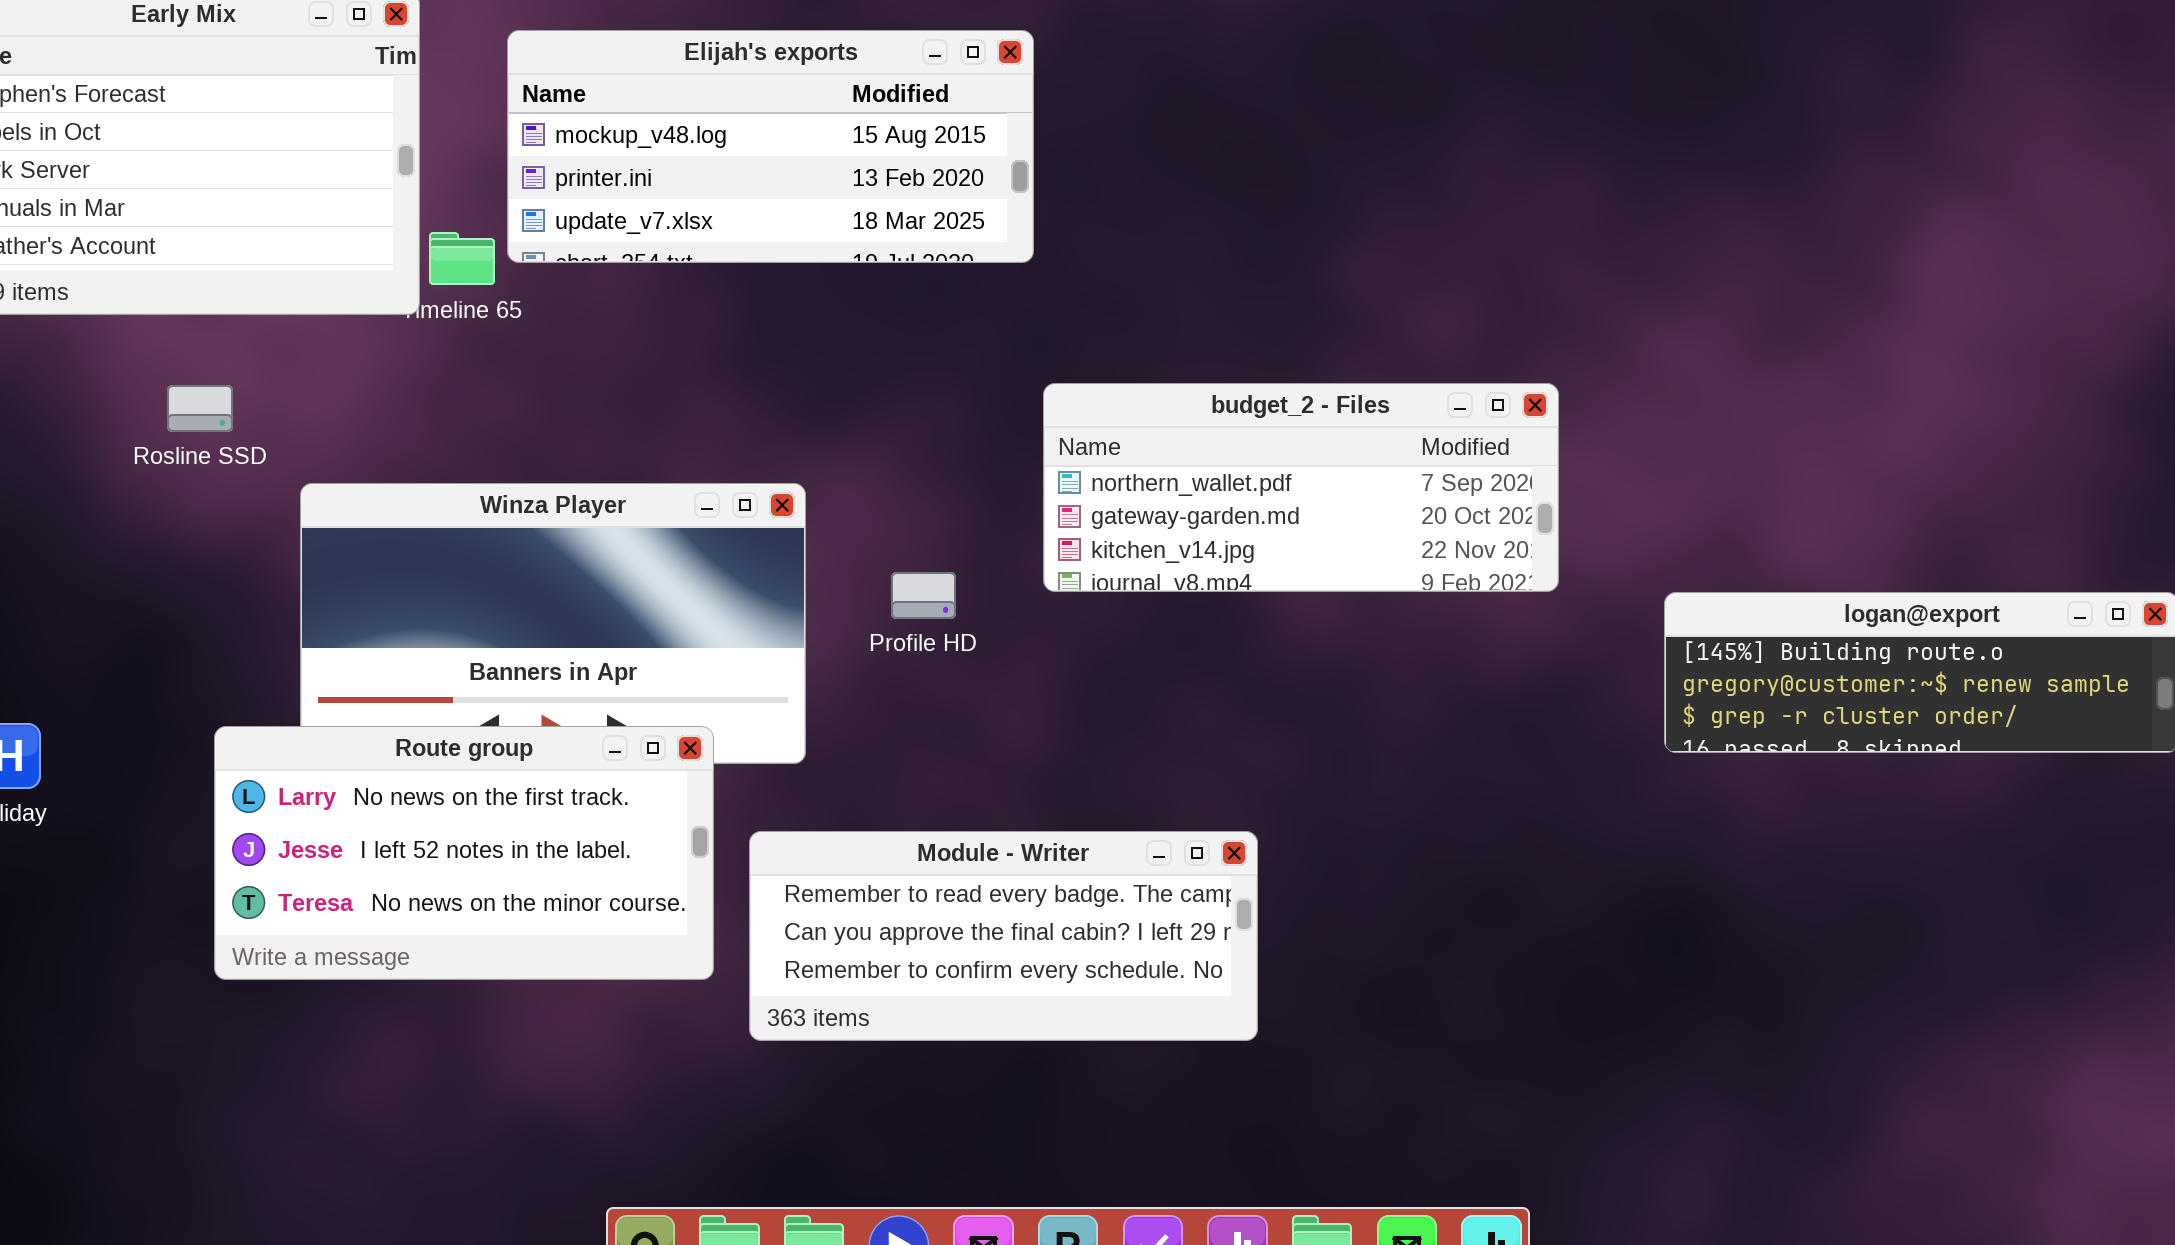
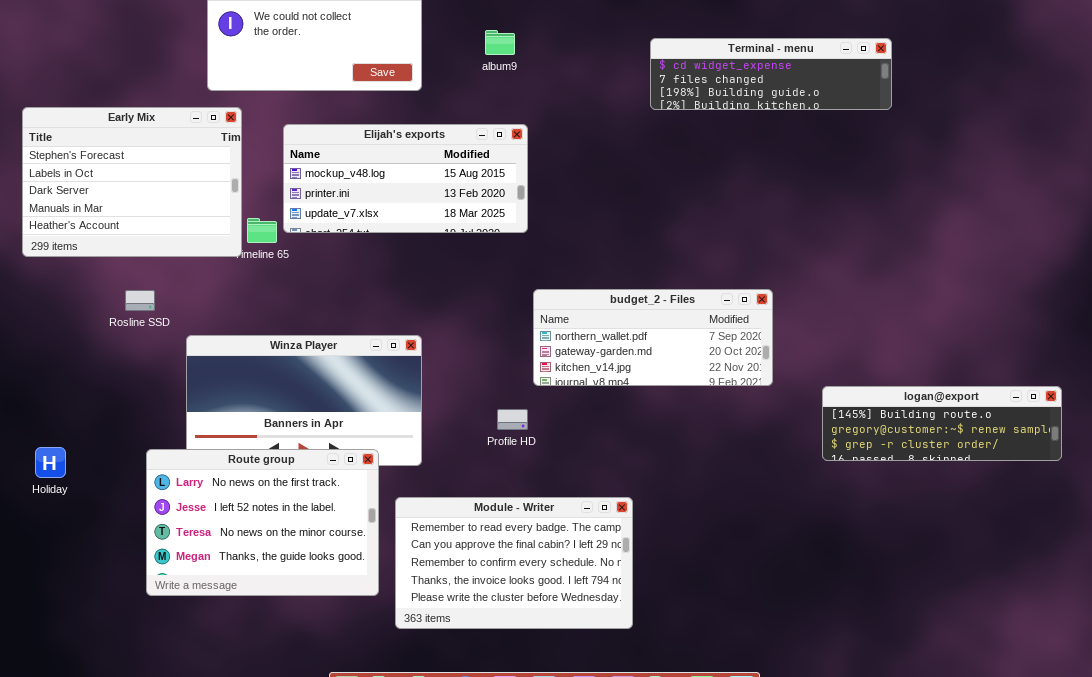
Profile HD: [891,572,956,619] -> [497,409,528,430], moved
Route group: [214,726,714,980] -> [146,449,379,596], resized
Module - Writer: [749,831,1258,1041] -> [395,497,633,629], resized

